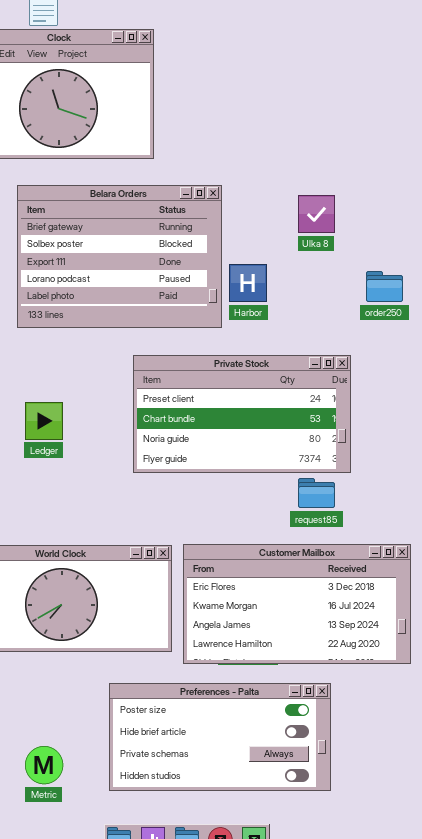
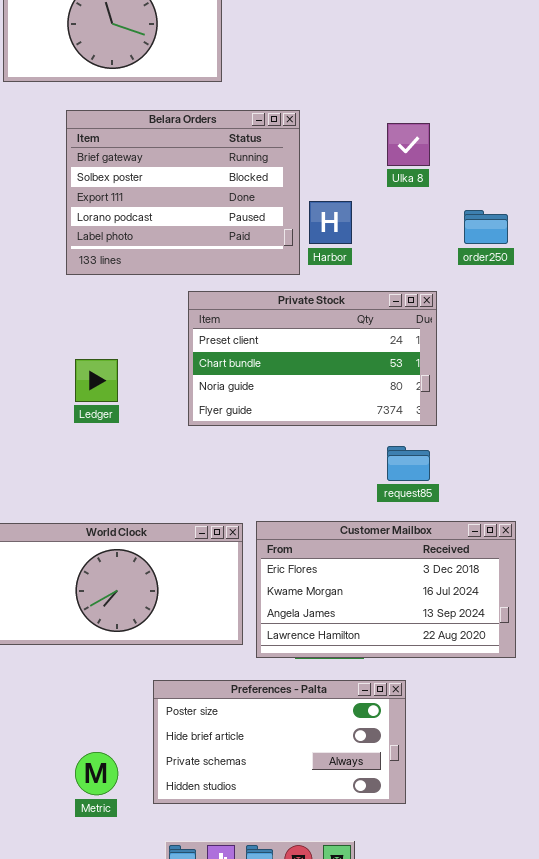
Private Stock: [133,355,351,473] -> [188,291,437,426], moved
Preferences - Palta: [109,683,331,791] -> [153,680,406,804], moved

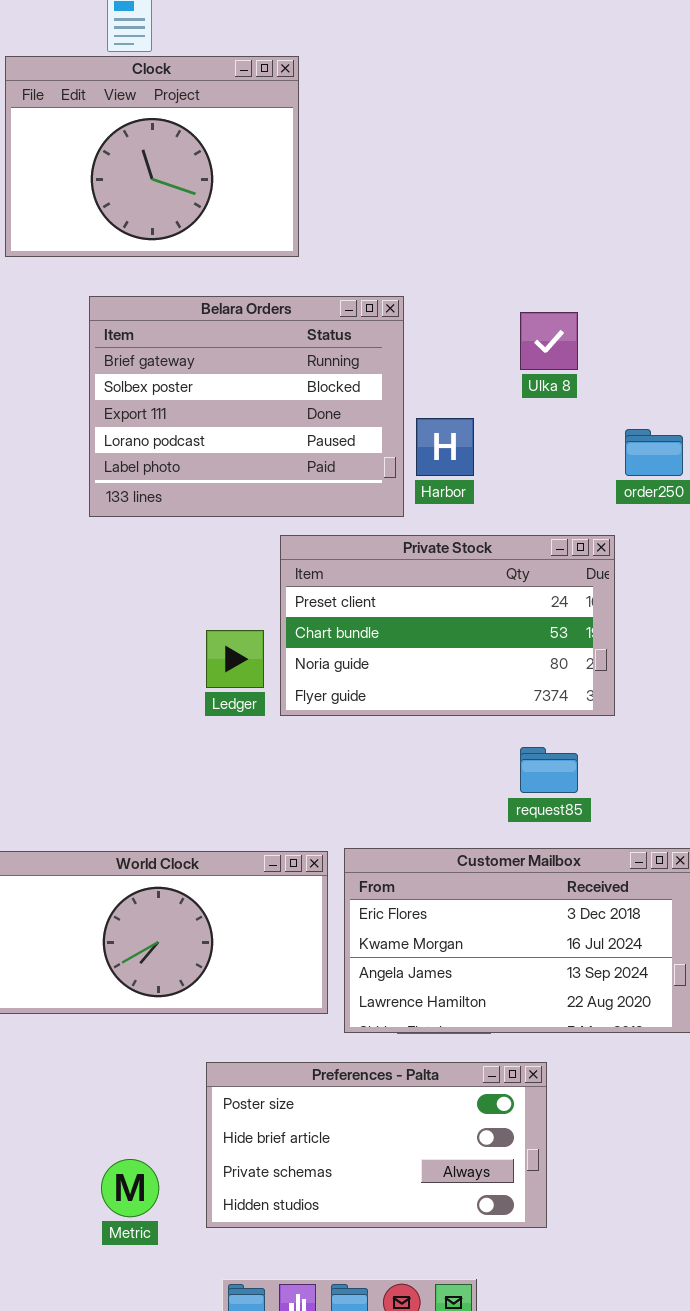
Private Stock: [188,291,437,426] -> [280,535,615,716], moved
Ledger: [75,359,118,402] -> [206,630,264,688], moved

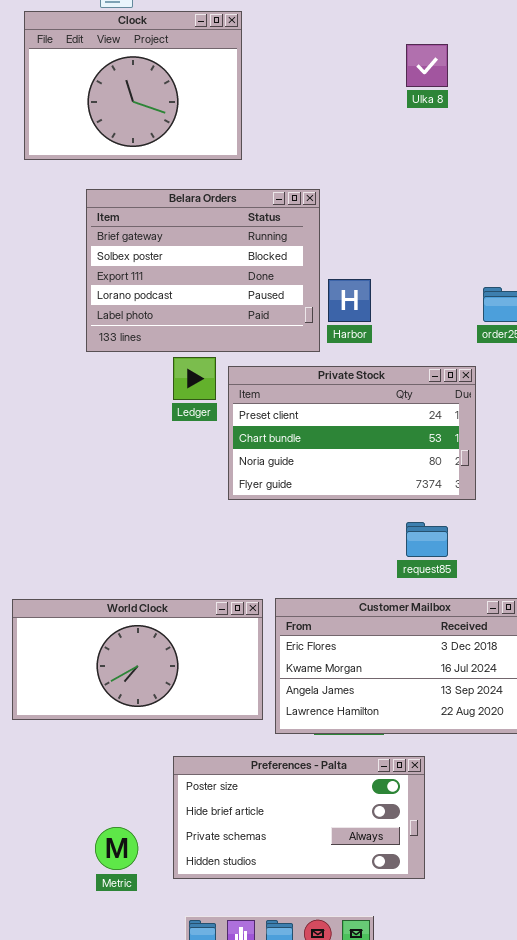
Ulka 8: [520,312,578,370] -> [406,44,448,87], moved
Ledger: [206,630,264,688] -> [173,357,216,400], moved

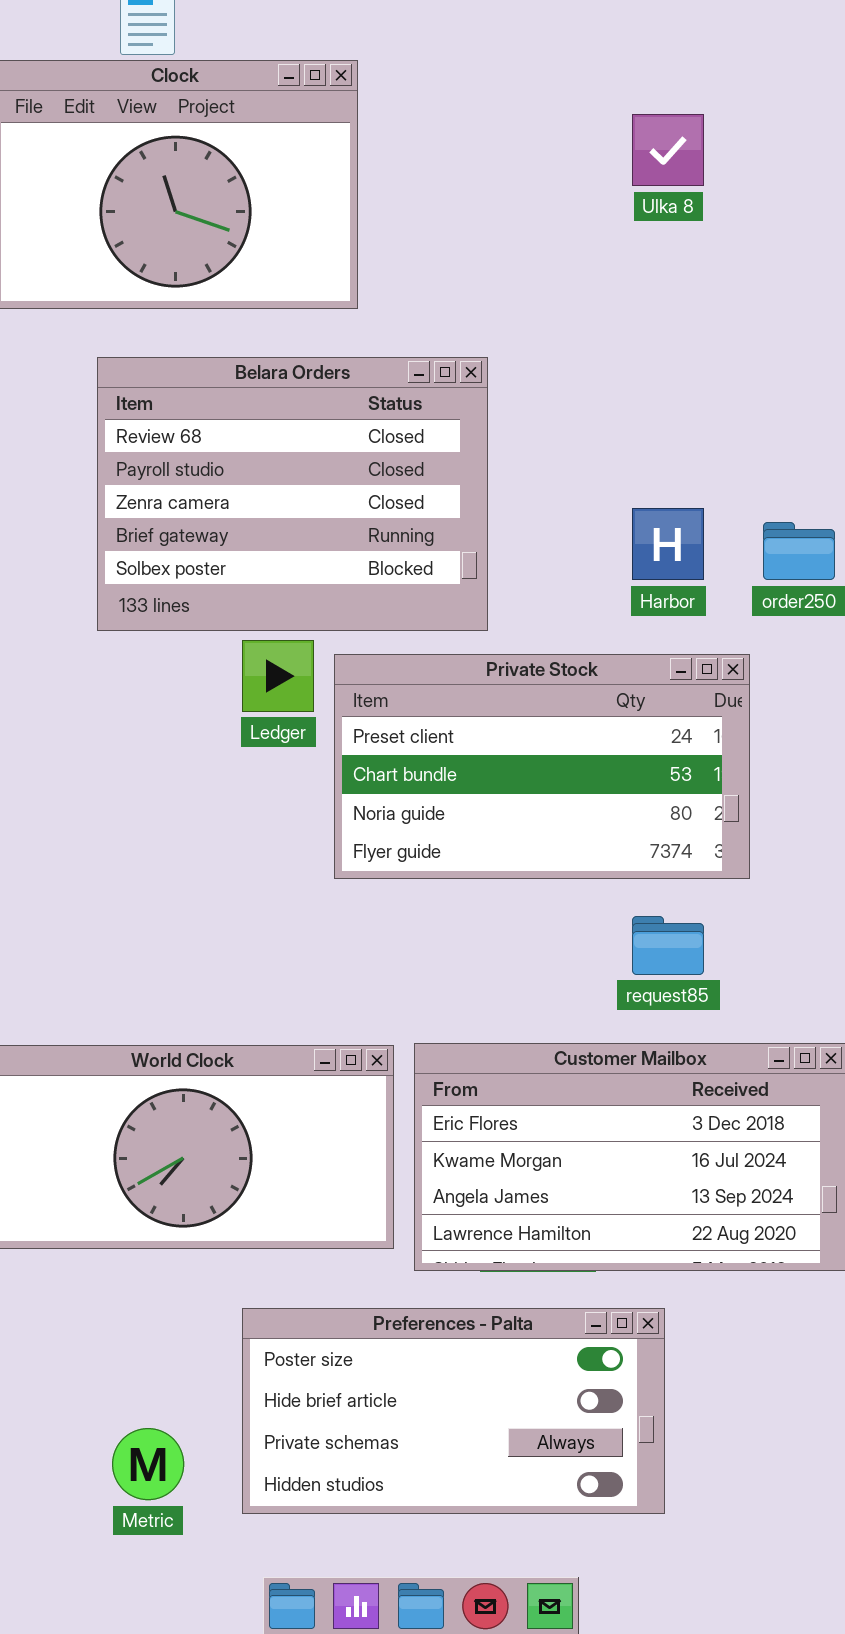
Belara Orders: [86,189,320,352] -> [97,357,488,631], scrolled up 3 rows
Harbor: [328,279,371,322] -> [632,508,704,580], moved

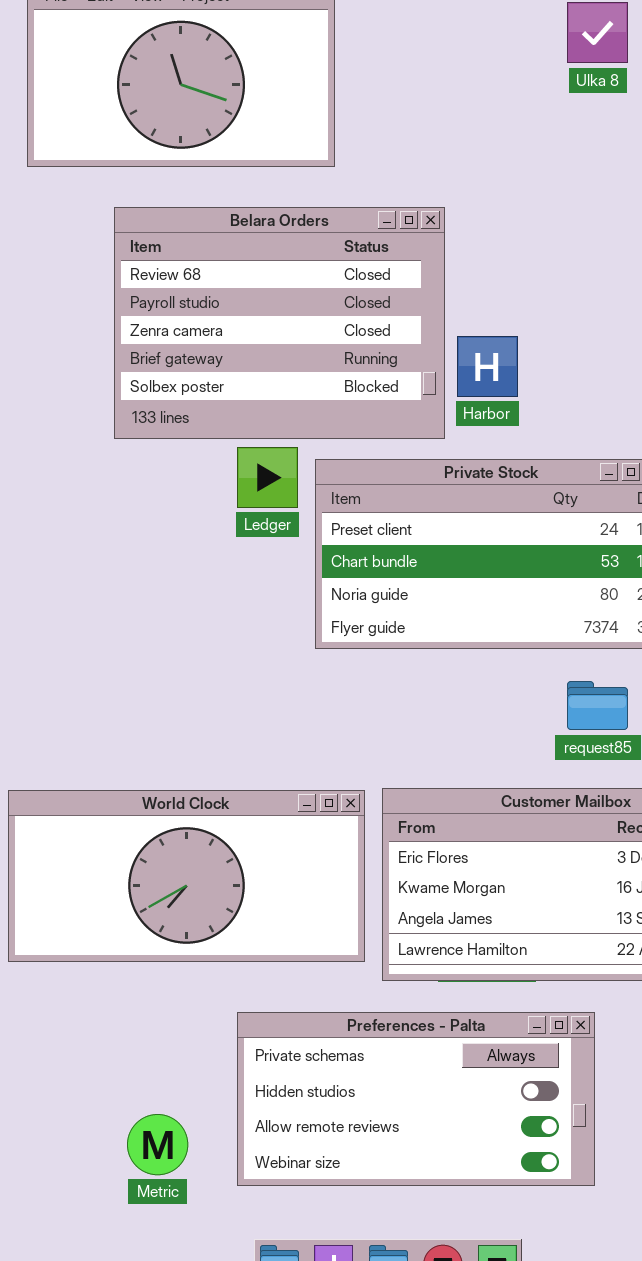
Harbor: [632,508,704,580] -> [457,336,518,397], moved
Preferences - Palta: [242,1308,665,1514] -> [237,1012,595,1186], scrolled down 2 rows

